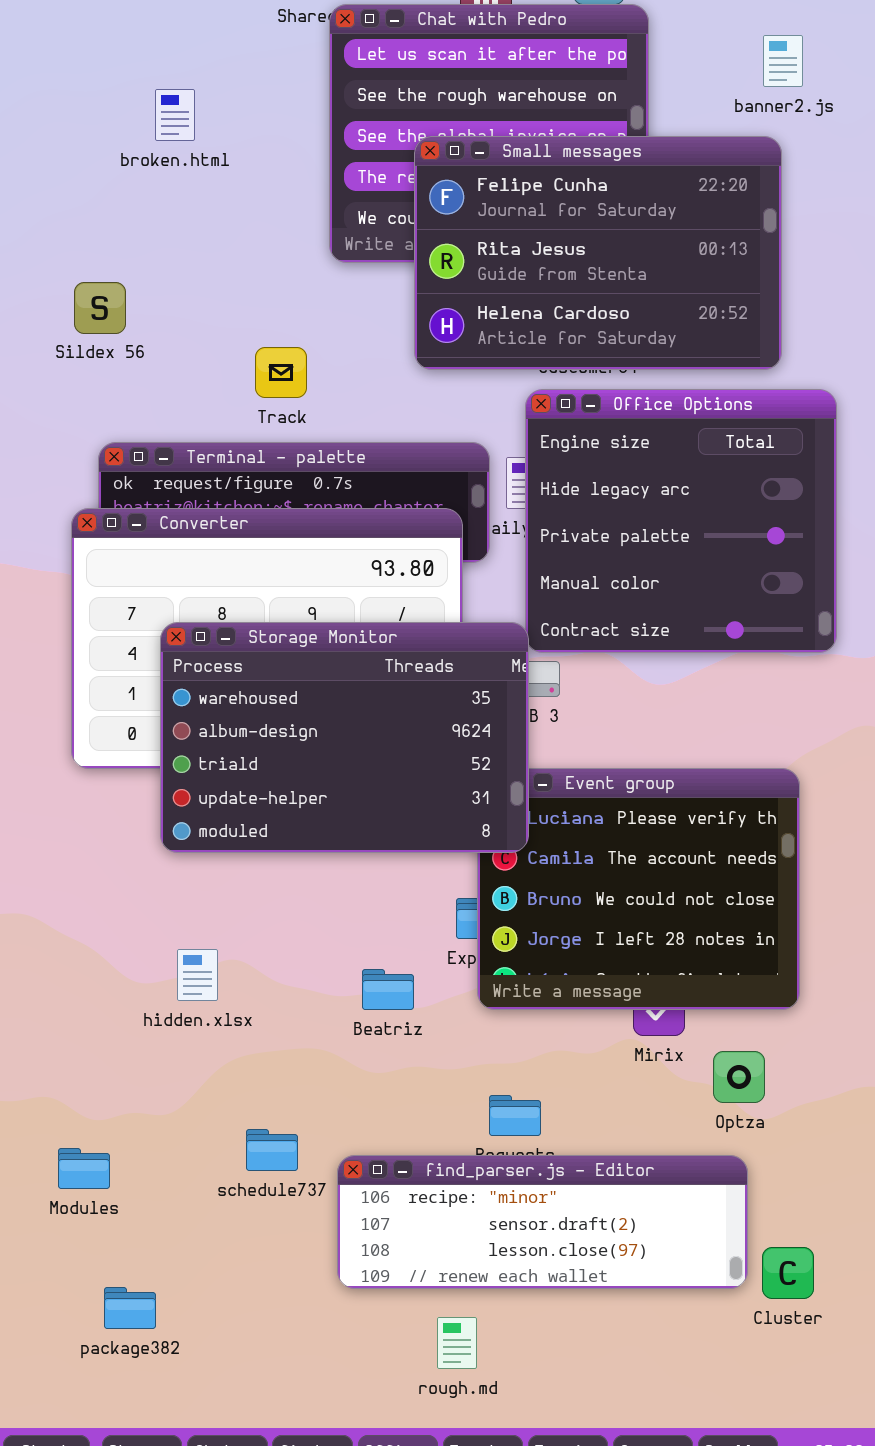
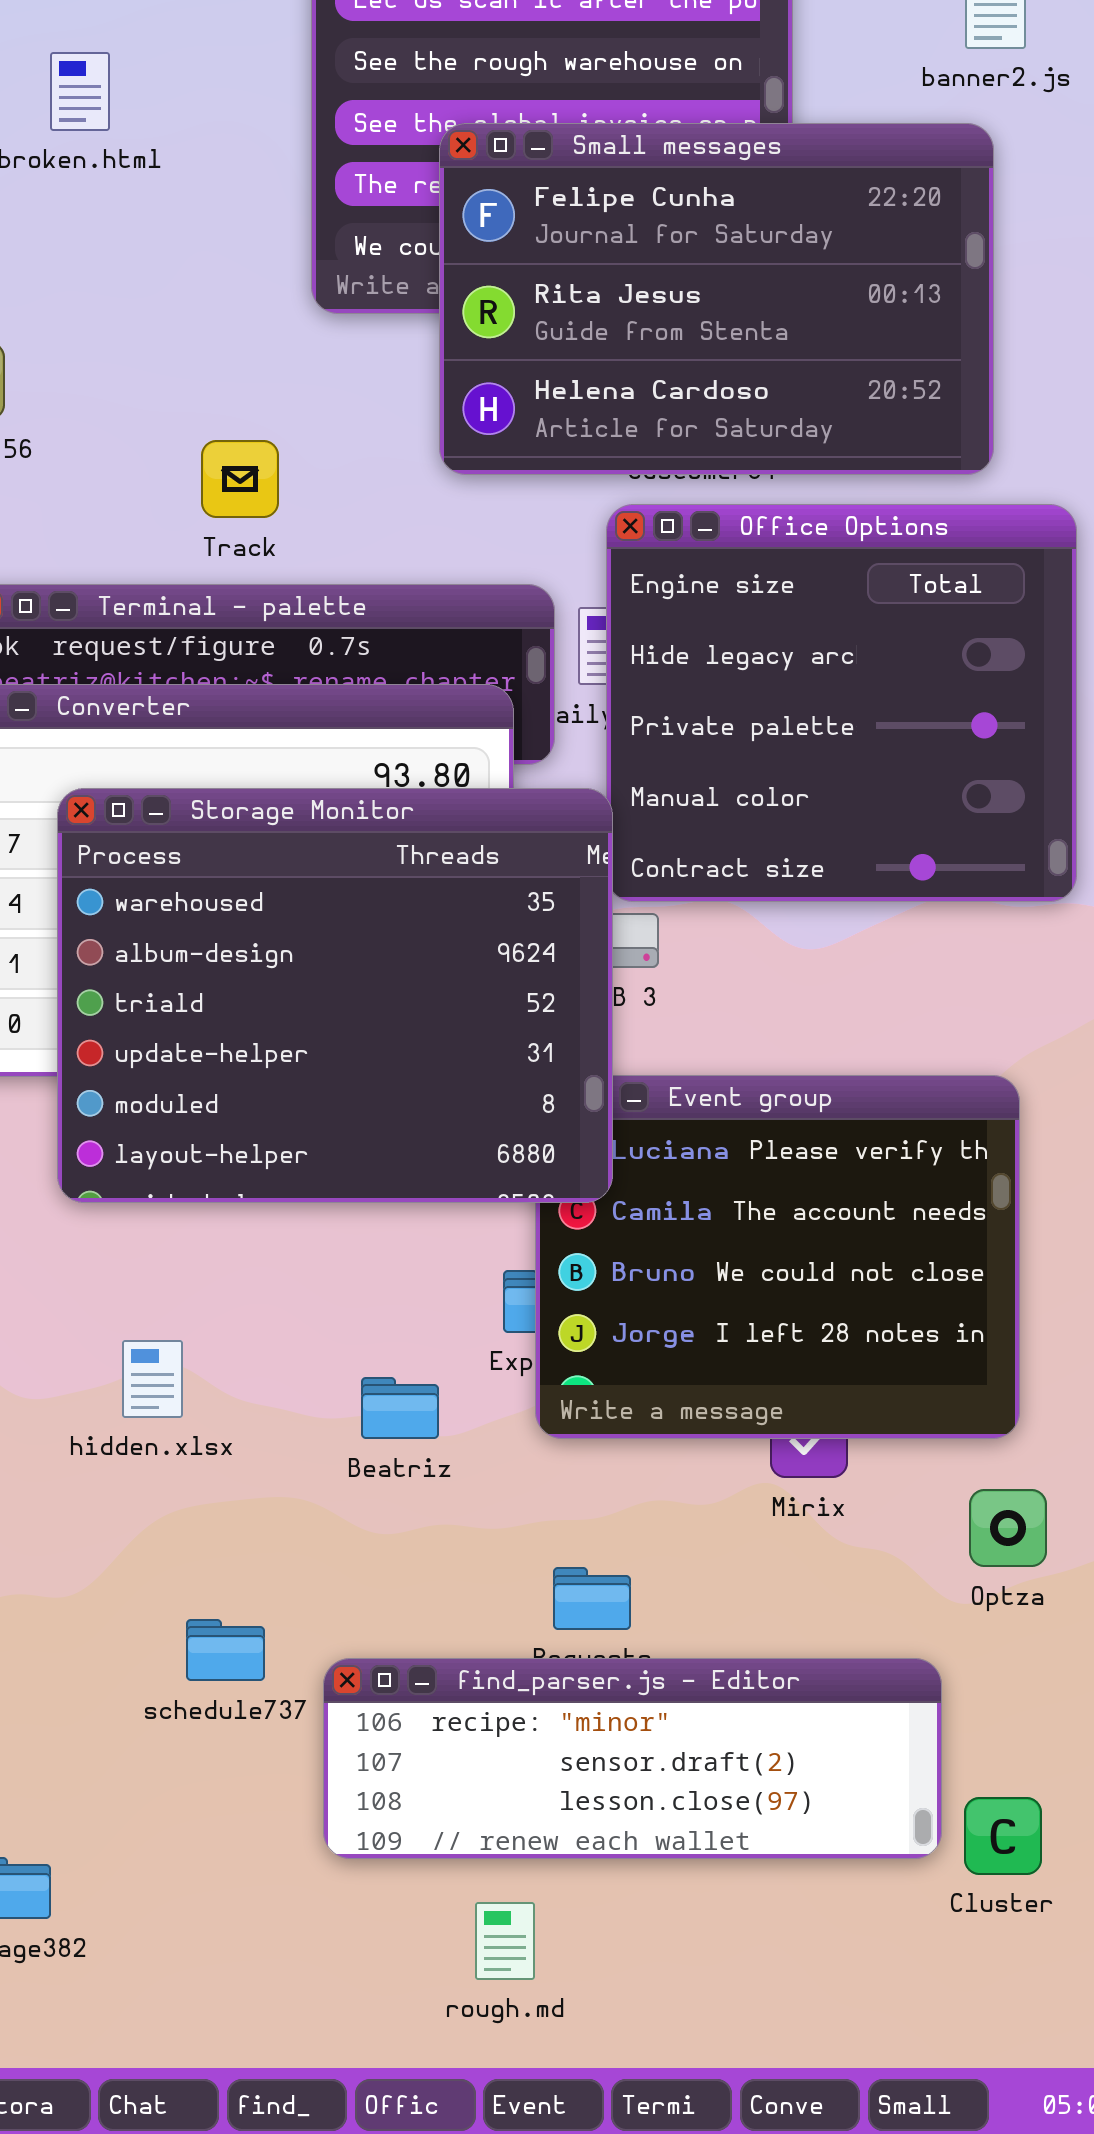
Storage Monitor: [160,622,529,853] -> [57,788,613,1203], resized
hidden.xlsx: [177,949,218,1001] -> [122,1340,183,1418], moved
Optza: [713,1051,765,1103] -> [969,1489,1047,1567], moved

